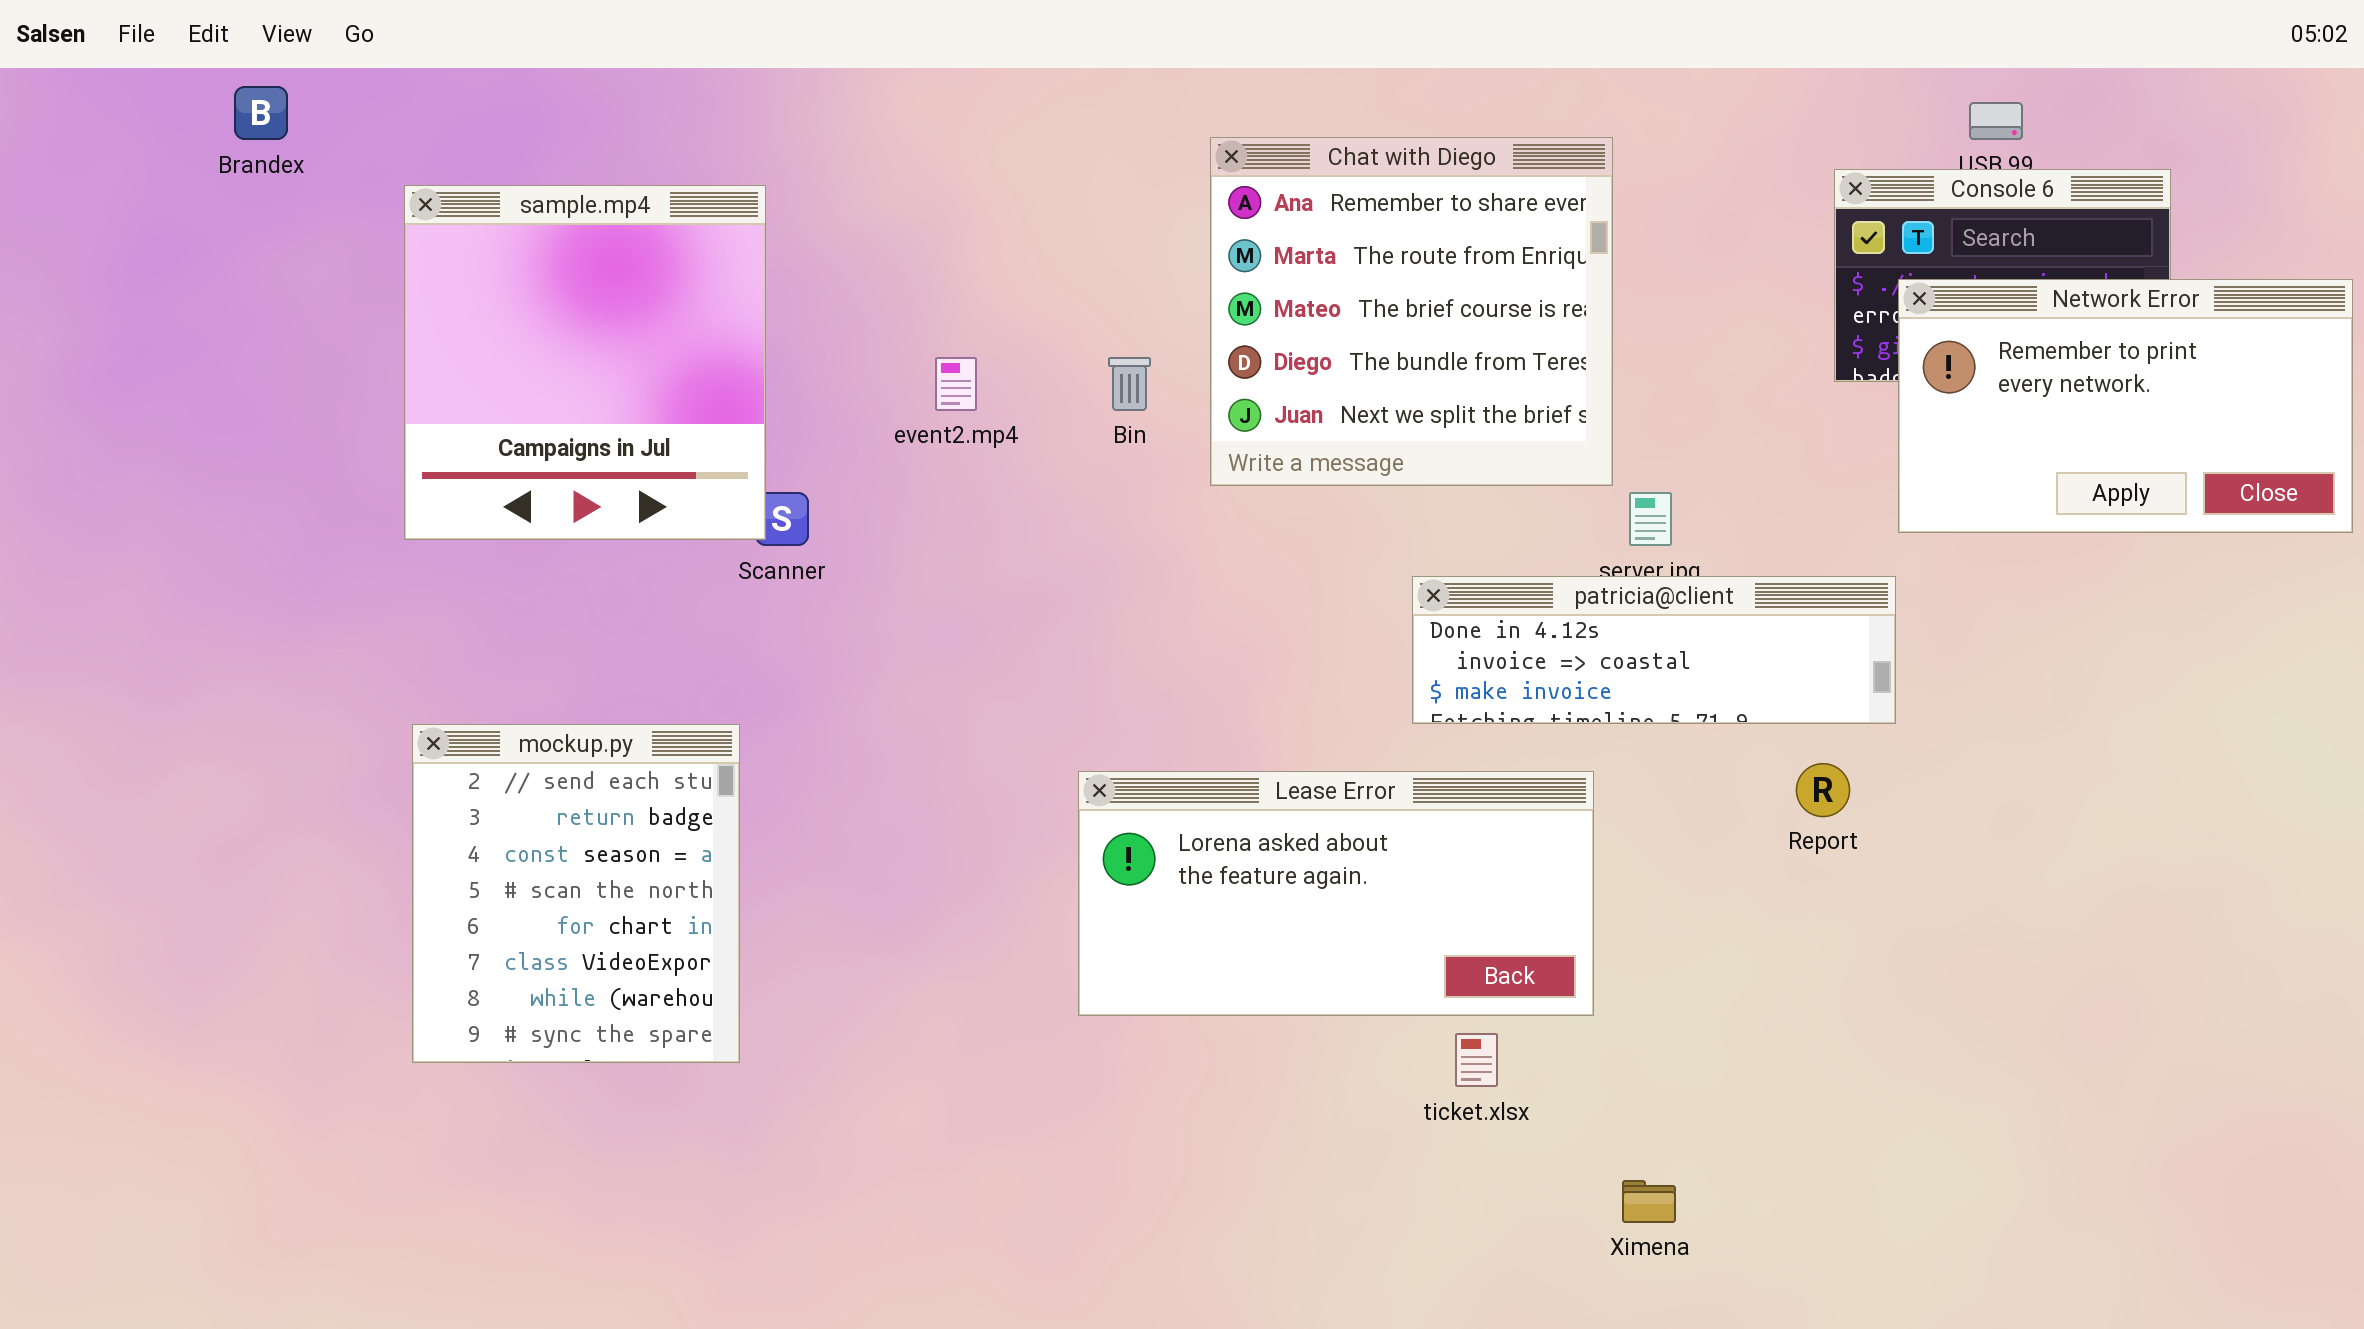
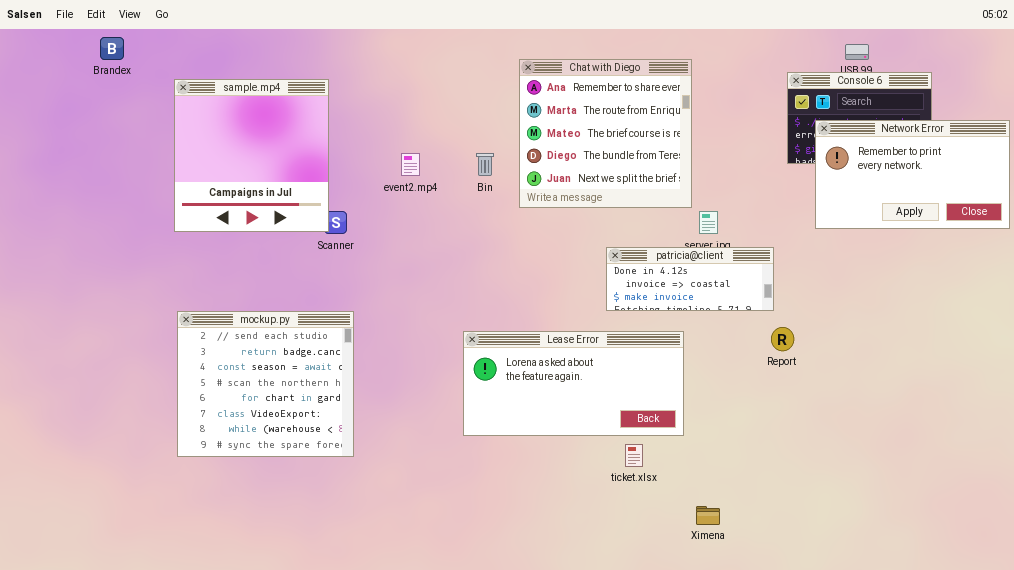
patricia@client: [1412,576,1896,724] -> [606,247,774,311], resized
mockup.py: [412,724,740,1063] -> [177,311,354,457], resized

